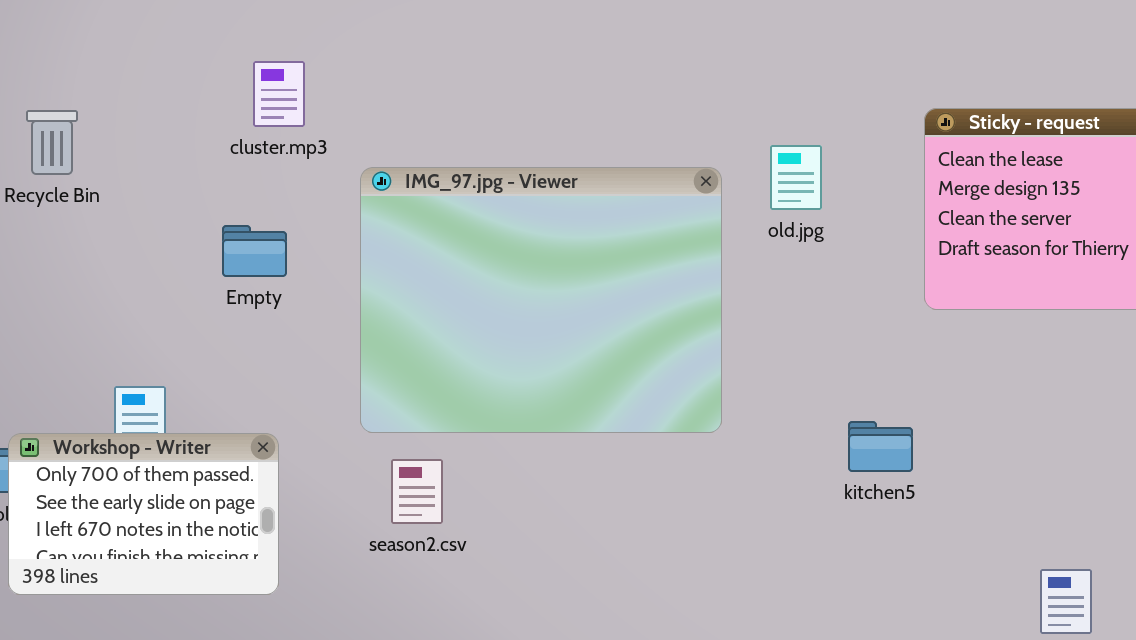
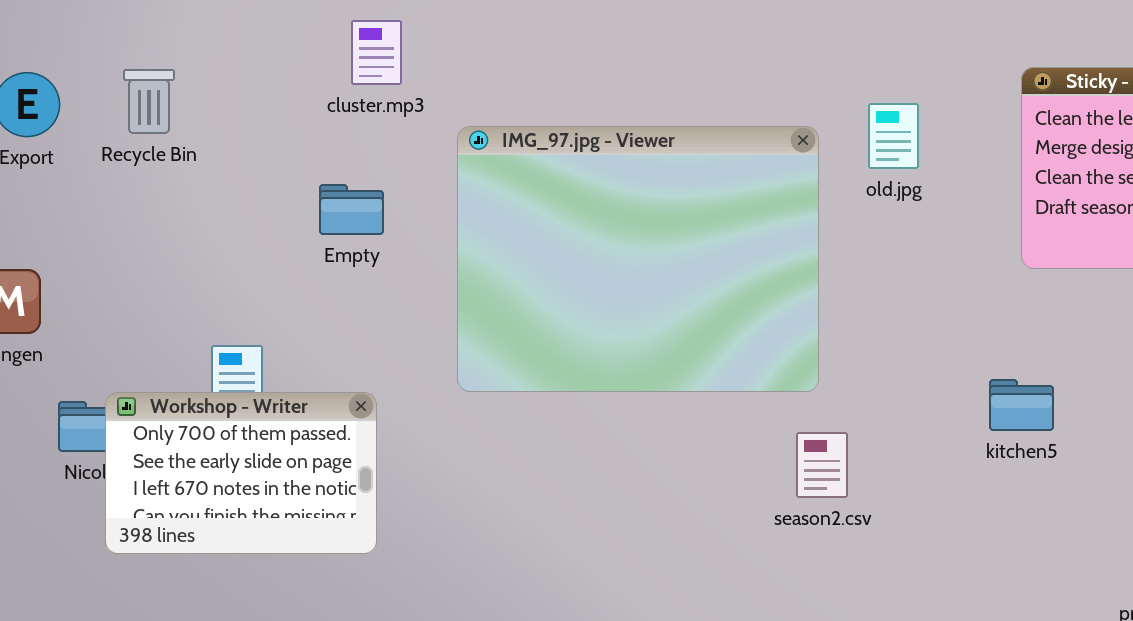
kitchen5: [848,421,913,472] -> [989,379,1054,431], moved
season2.csv: [391,459,443,524] -> [796,432,848,498], moved

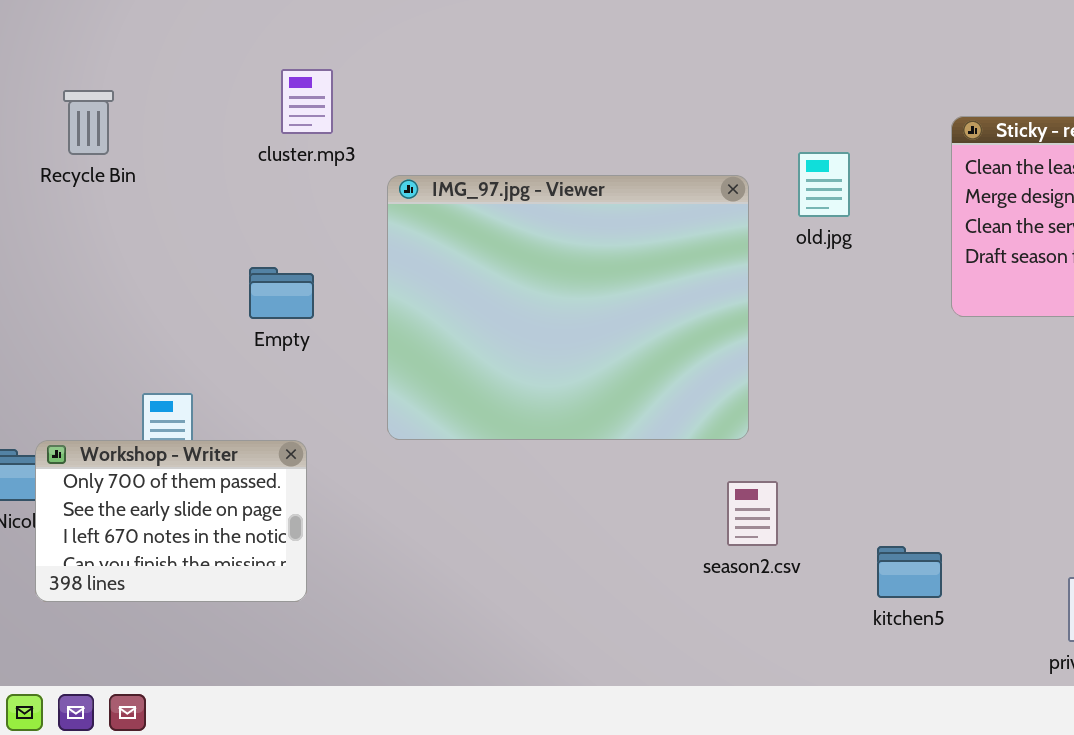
Recycle Bin: [123,69,175,134] -> [63,90,114,155], moved
Empty: [319,184,384,235] -> [249,267,314,319], moved
kitchen5: [989,379,1054,431] -> [877,546,942,598], moved

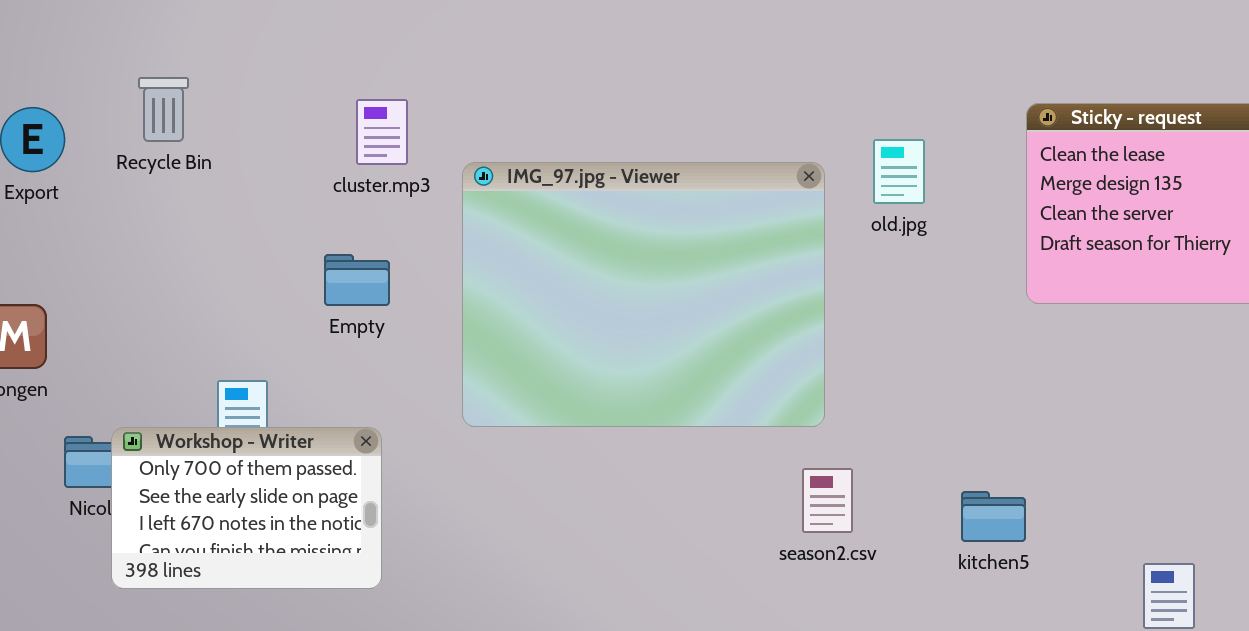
cluster.mp3: [281,69,333,134] -> [356,99,408,165], moved
kitchen5: [877,546,942,598] -> [961,491,1026,542], moved

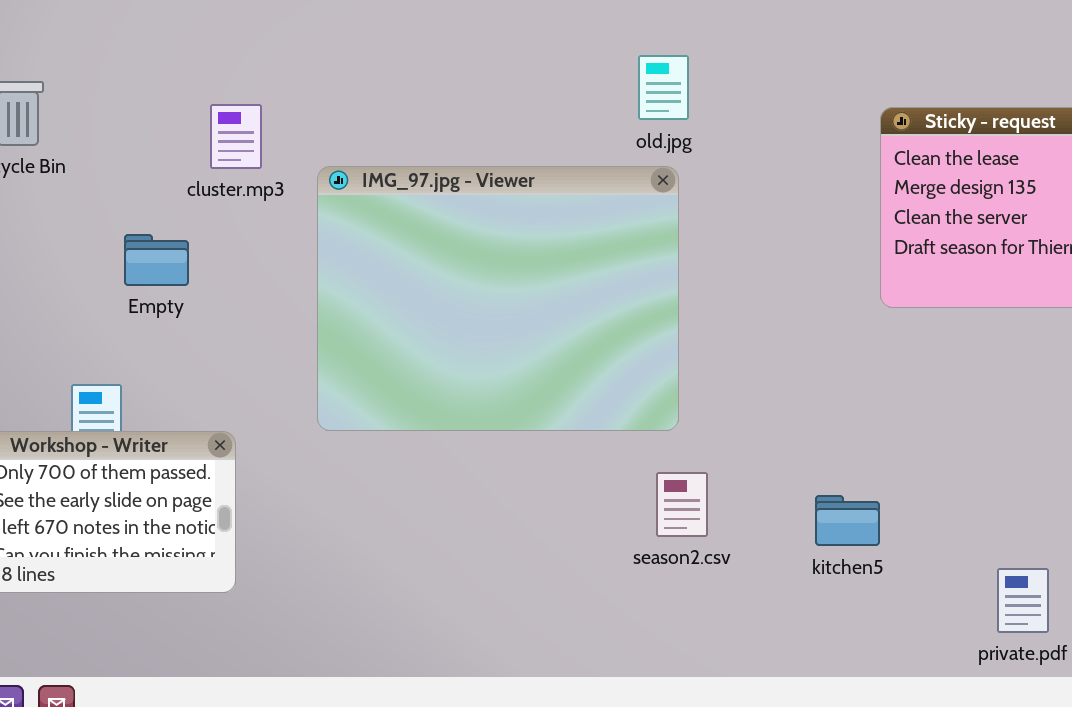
old.jpg: [873,139,925,204] -> [638,55,689,120], moved
Empty: [324,254,390,306] -> [124,234,189,286], moved

